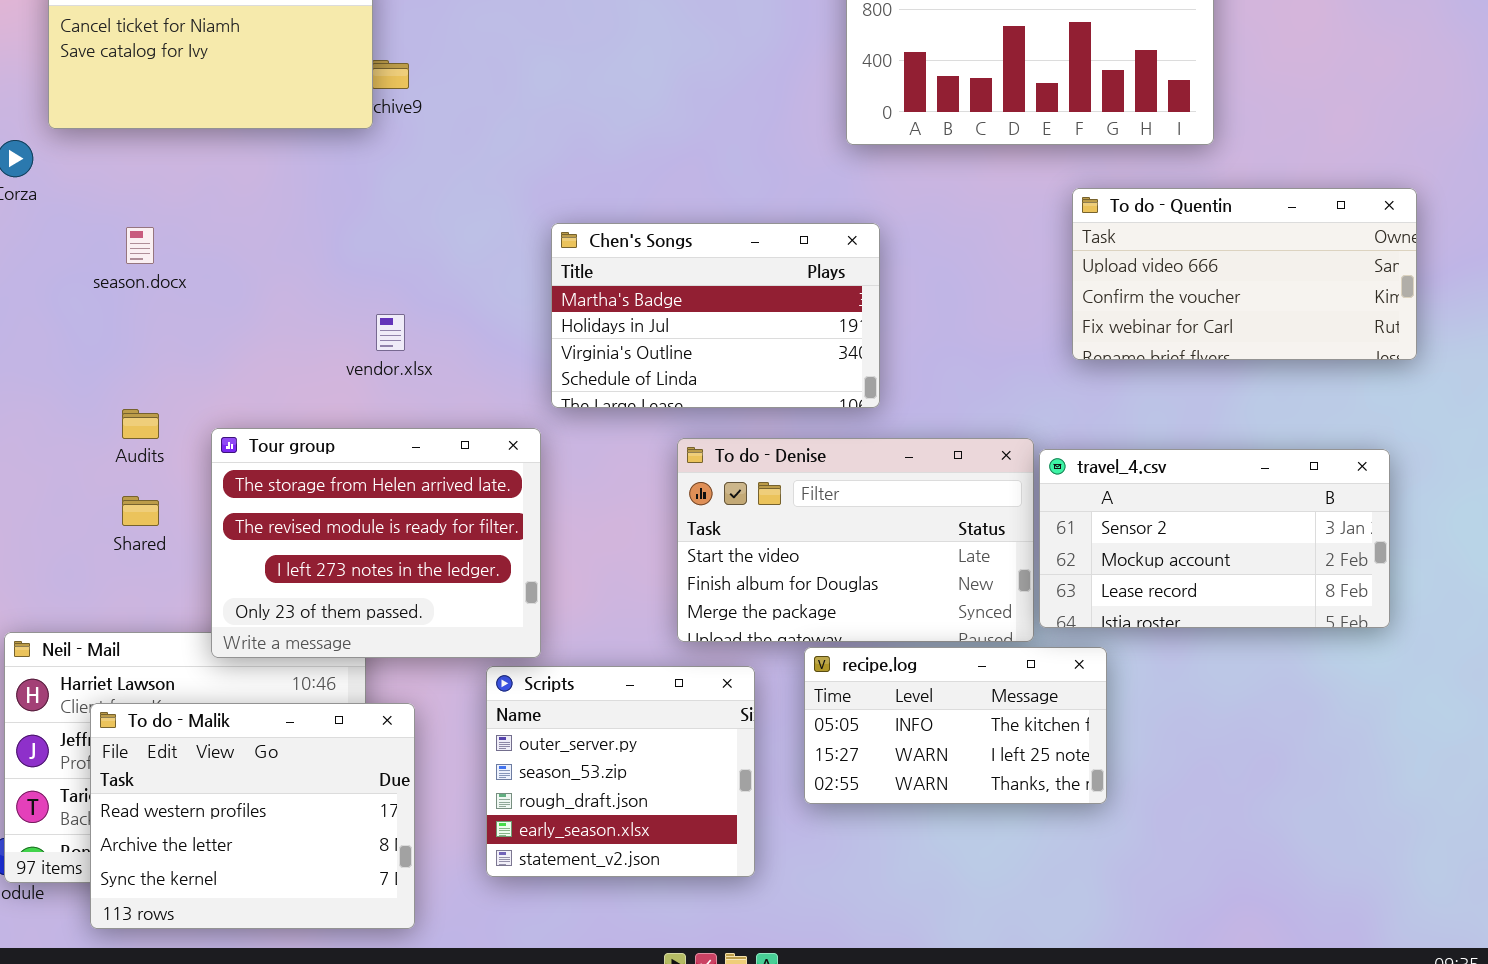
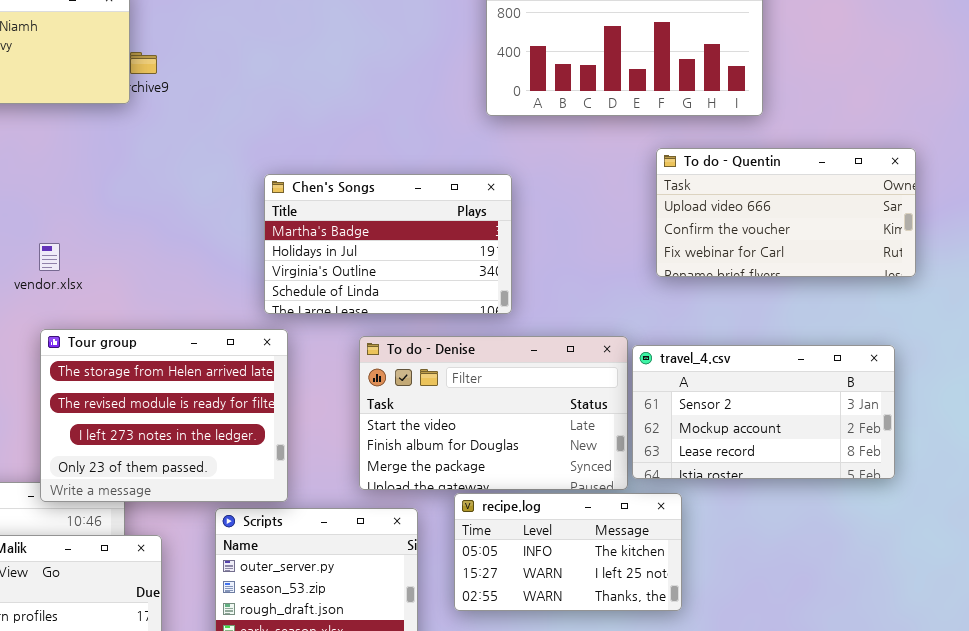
vendor.xlsx: [376,314,405,351] -> [39,243,60,271], moved
Tour group: [211,428,541,658] -> [40,329,288,502], moved

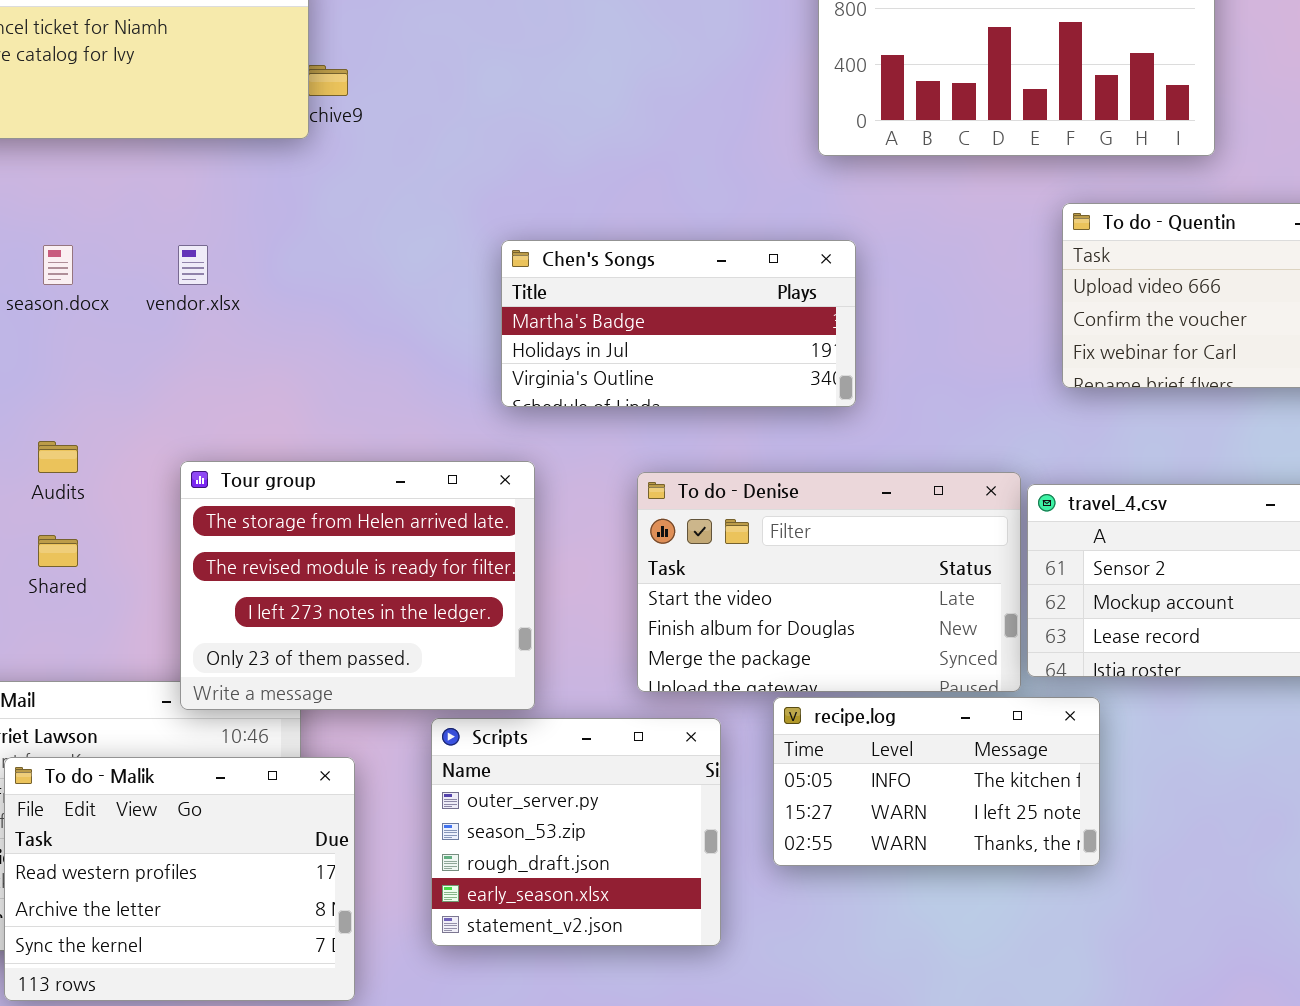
Chen's Songs: [264,174,512,314] -> [501,240,856,407], resized
vendor.xlsx: [39,243,60,271] -> [178,245,208,285], moved

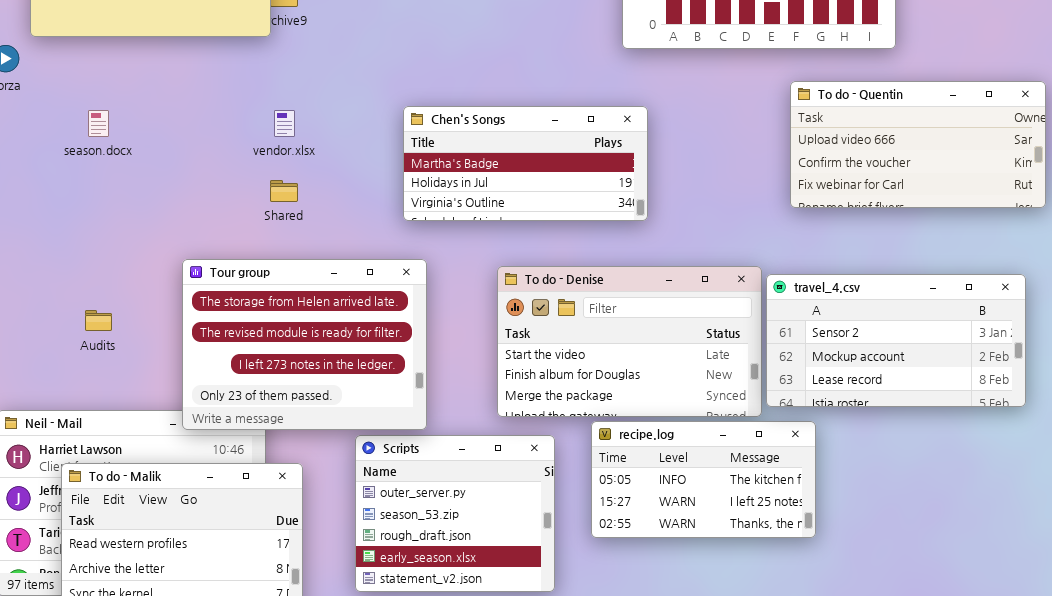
vendor.xlsx: [178,245,208,285] -> [274,110,295,137], moved
Audits: [38,441,78,473] -> [85,310,112,331], moved
Shared: [38,535,78,567] -> [270,180,298,202], moved

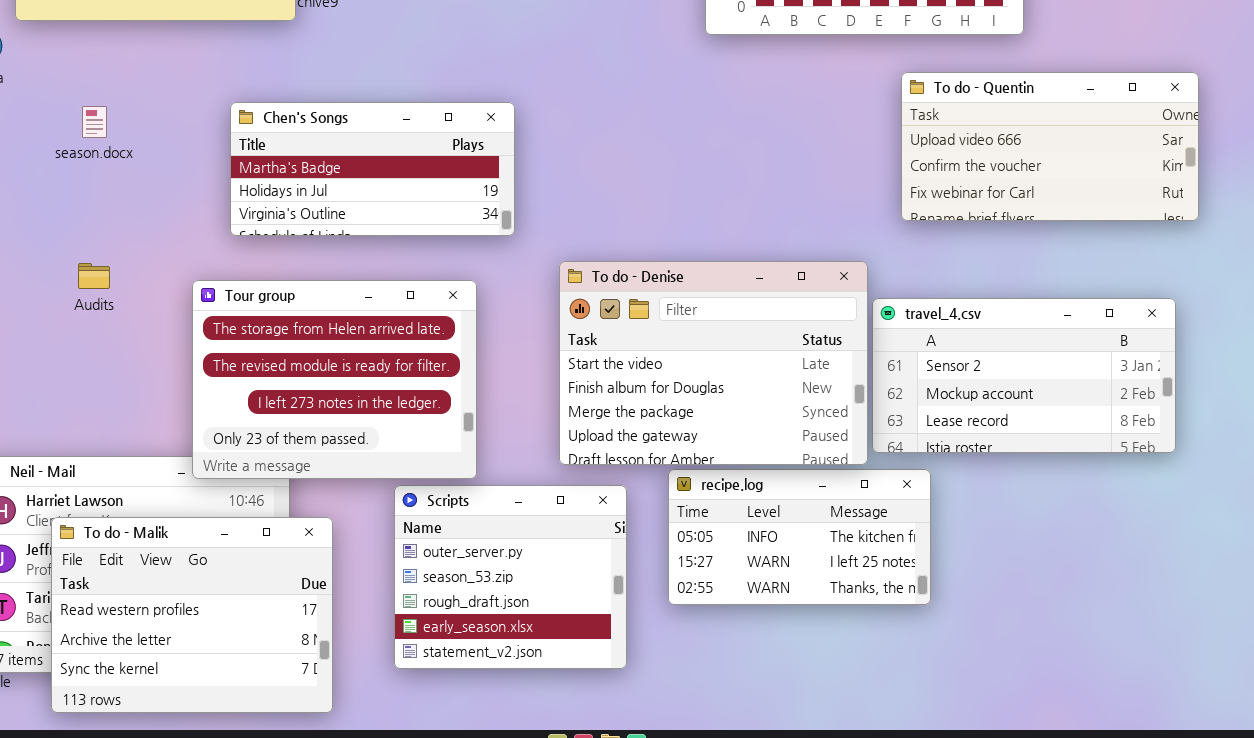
Chen's Songs: [403,106,648,221] -> [230,102,515,236], moved
To do - Denise: [497,266,762,417] -> [559,261,868,465], resized
Audits: [85,310,112,331] -> [78,263,110,289], moved

